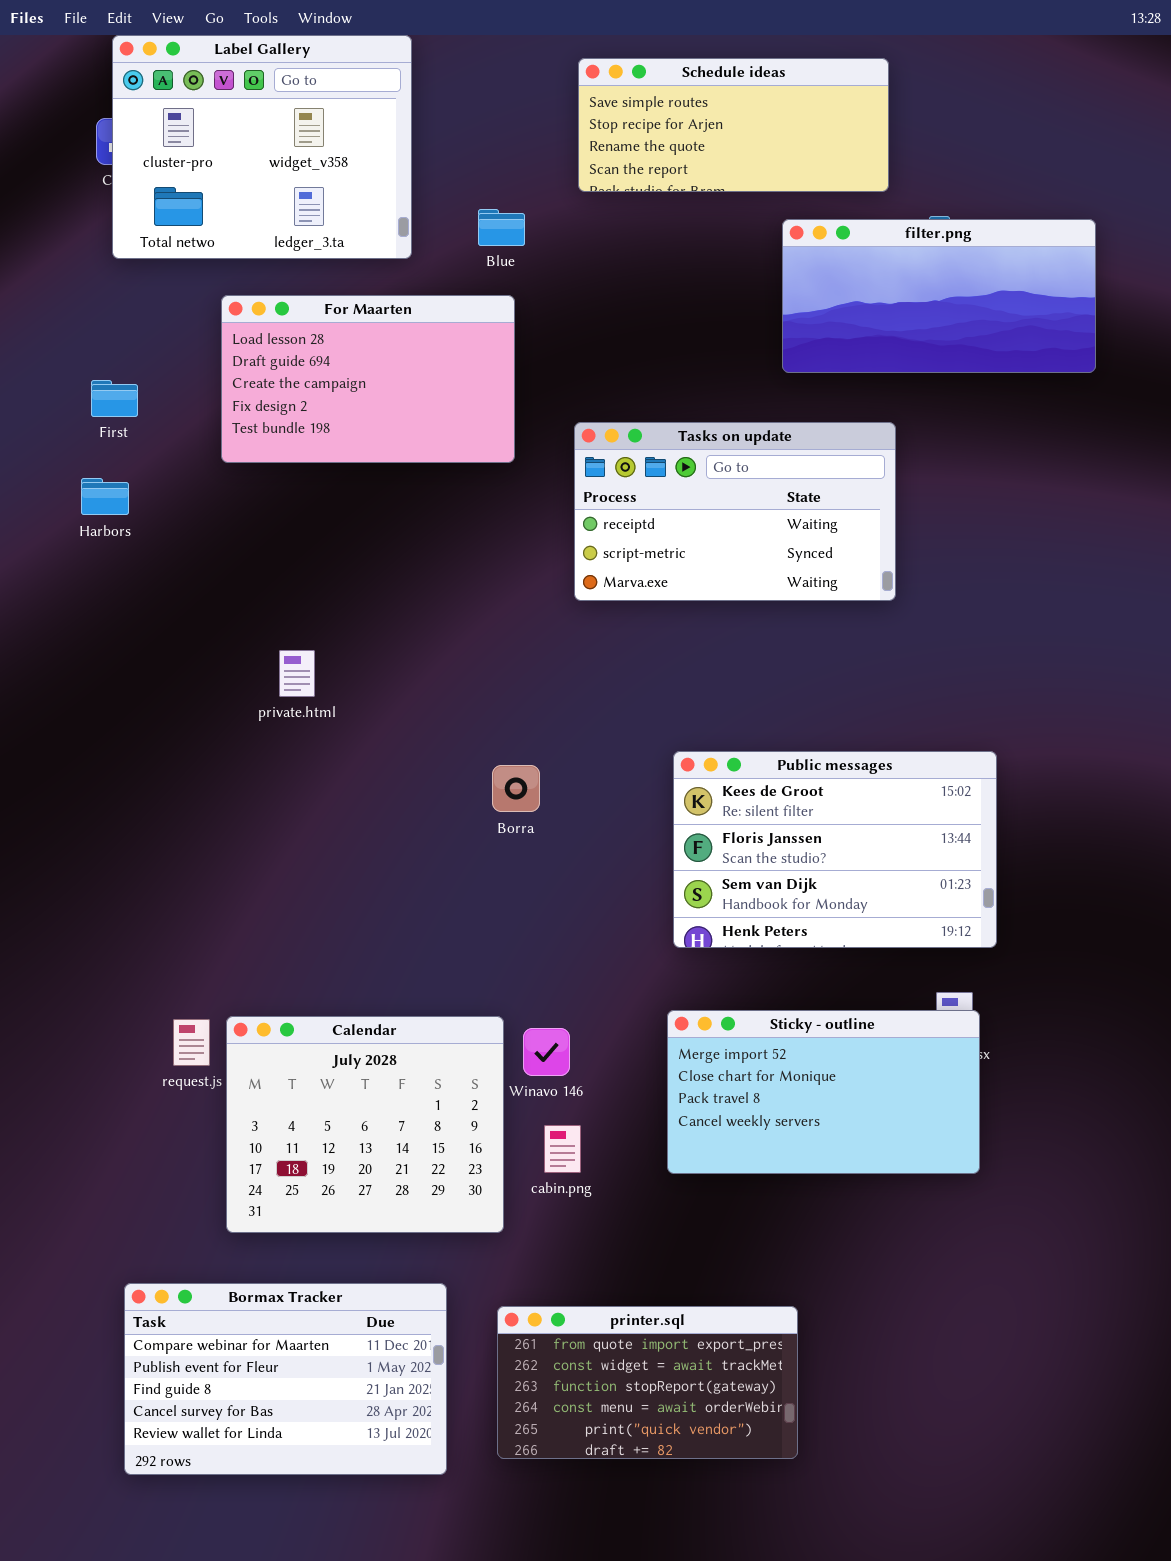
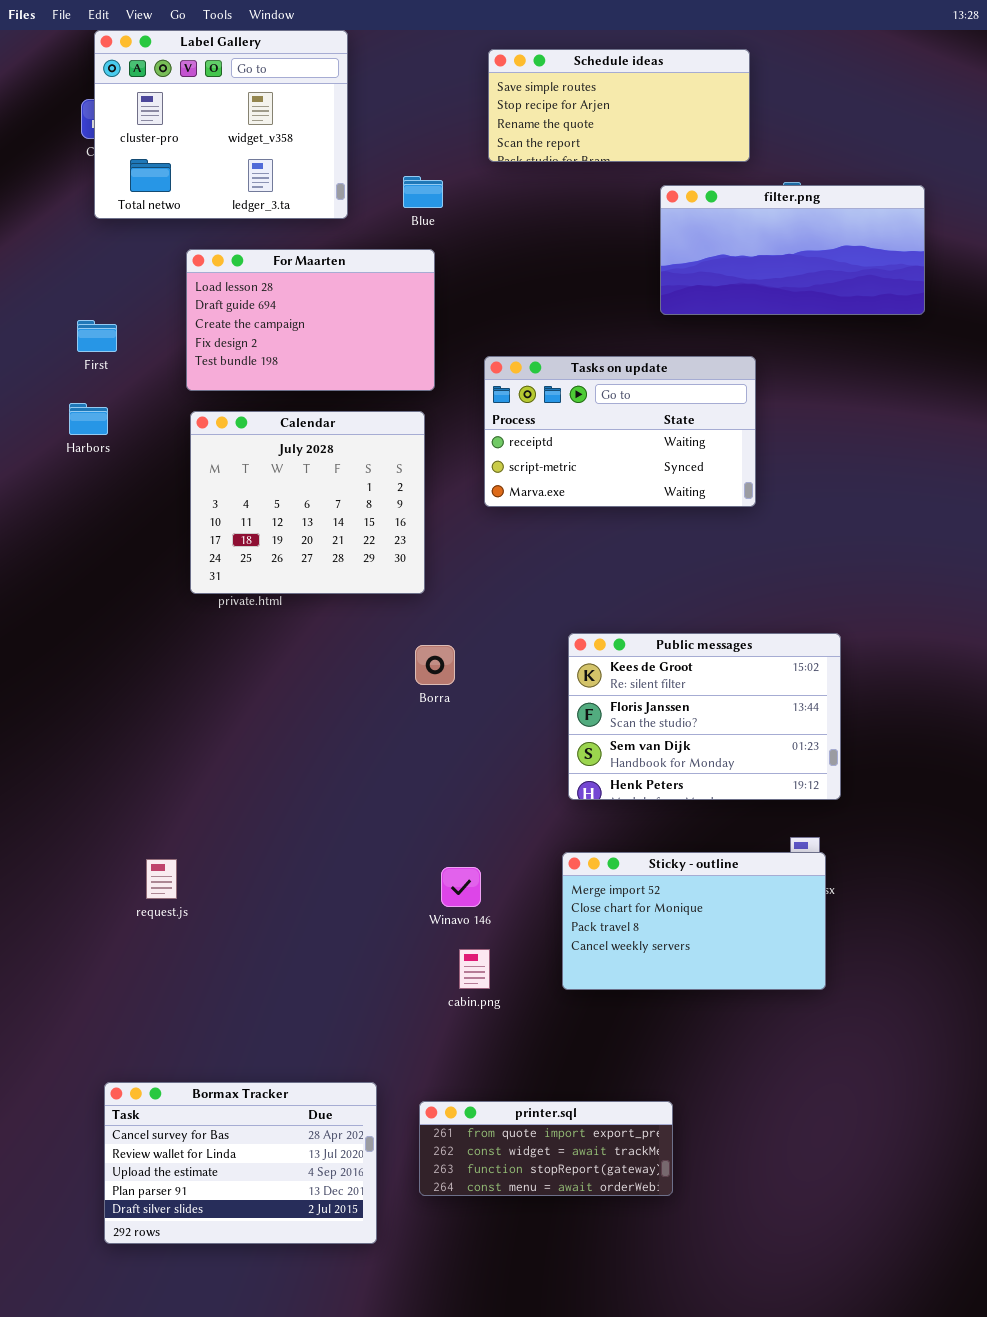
Calendar: [226,1016,504,1233] -> [190,411,425,594], moved
Bormax Tracker: [124,1283,447,1475] -> [104,1082,377,1244], scrolled down 3 rows
printer.sql: [497,1306,798,1459] -> [419,1101,673,1196], resized

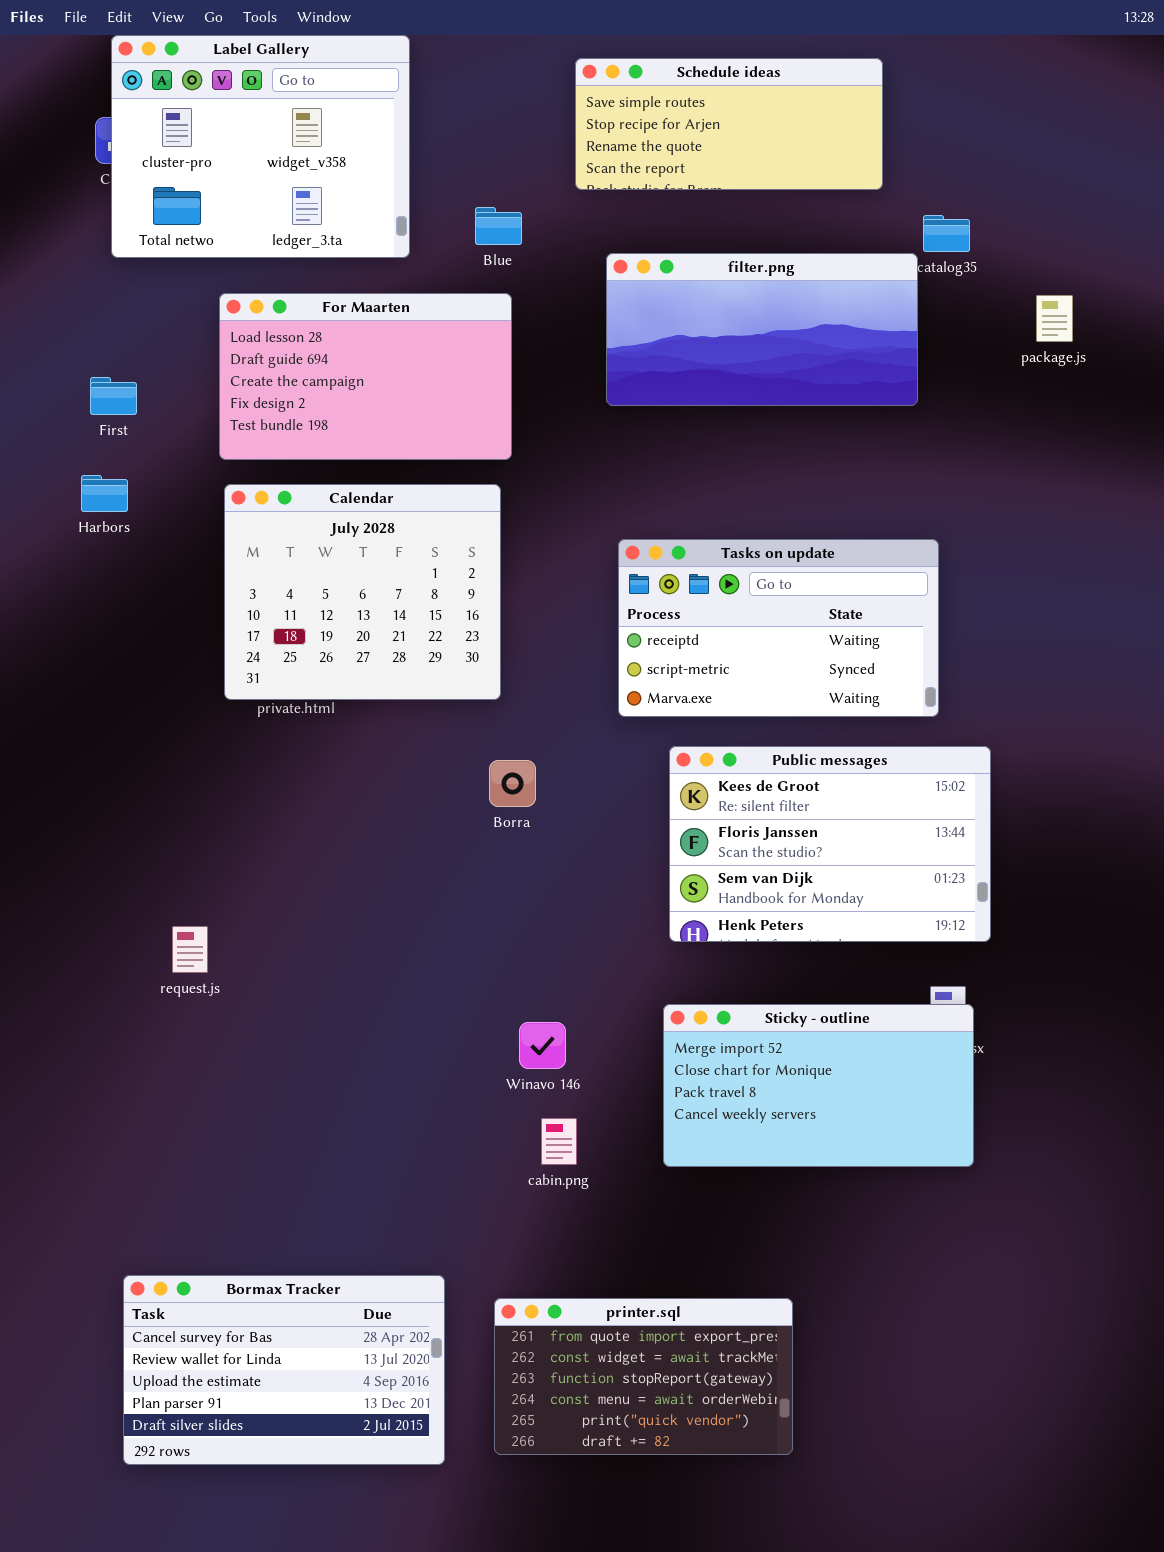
filter.png: [660,185,925,315] -> [606,253,918,406], moved
Tasks on update: [484,356,756,507] -> [618,539,939,717], moved
request.js: [146,859,177,899] -> [172,926,208,973], moved
printer.sql: [419,1101,673,1196] -> [494,1298,793,1455], resized

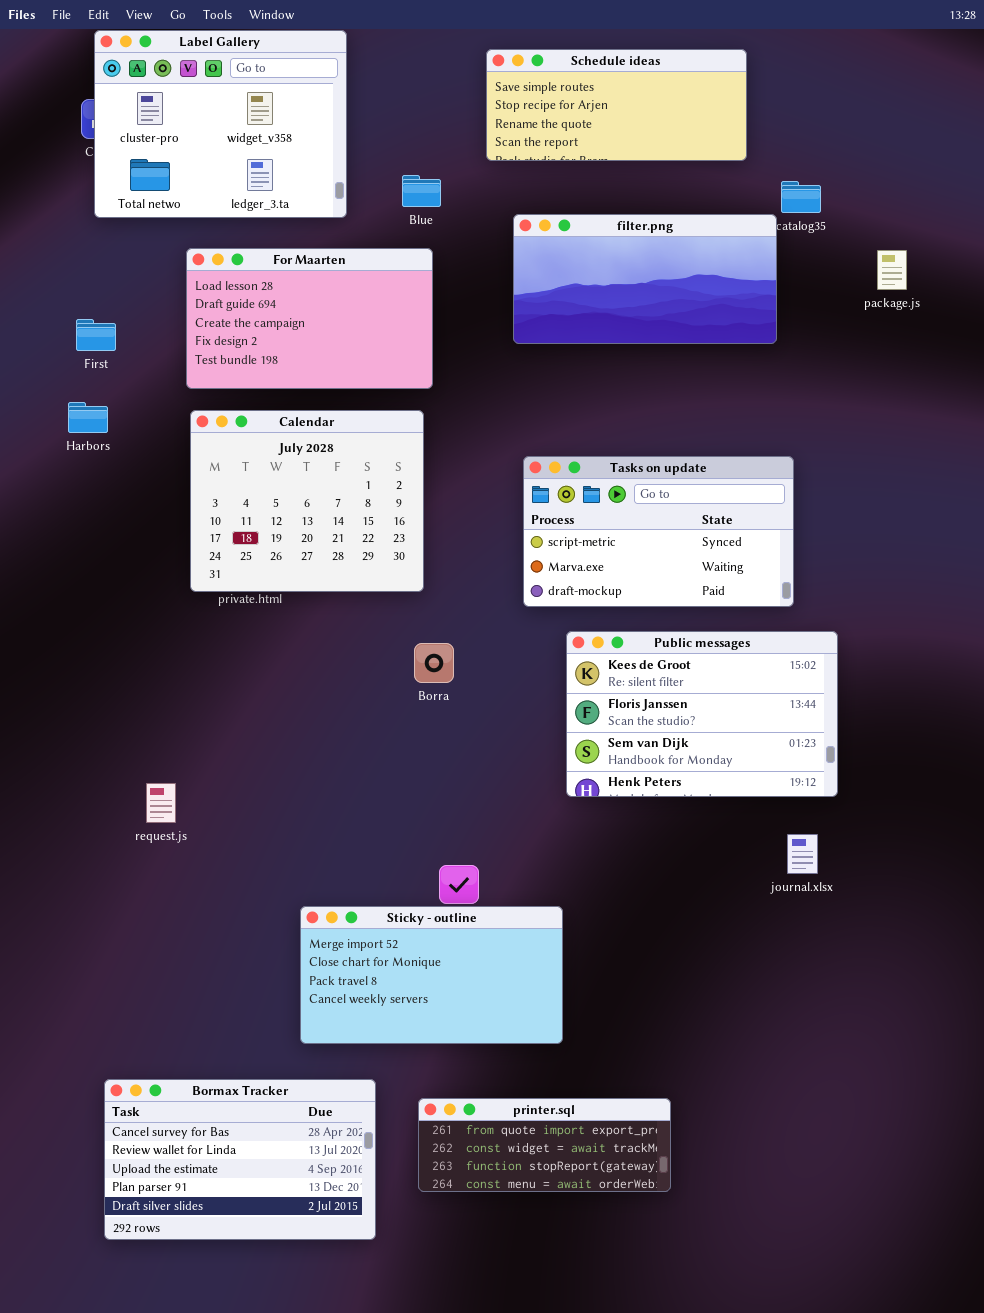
Tasks on update: [618,539,939,717] -> [523,456,794,607], scrolled down 1 row
Sticky - outline: [663,1004,974,1167] -> [300,906,563,1044], moved
printer.sql: [494,1298,793,1455] -> [418,1098,671,1192], resized

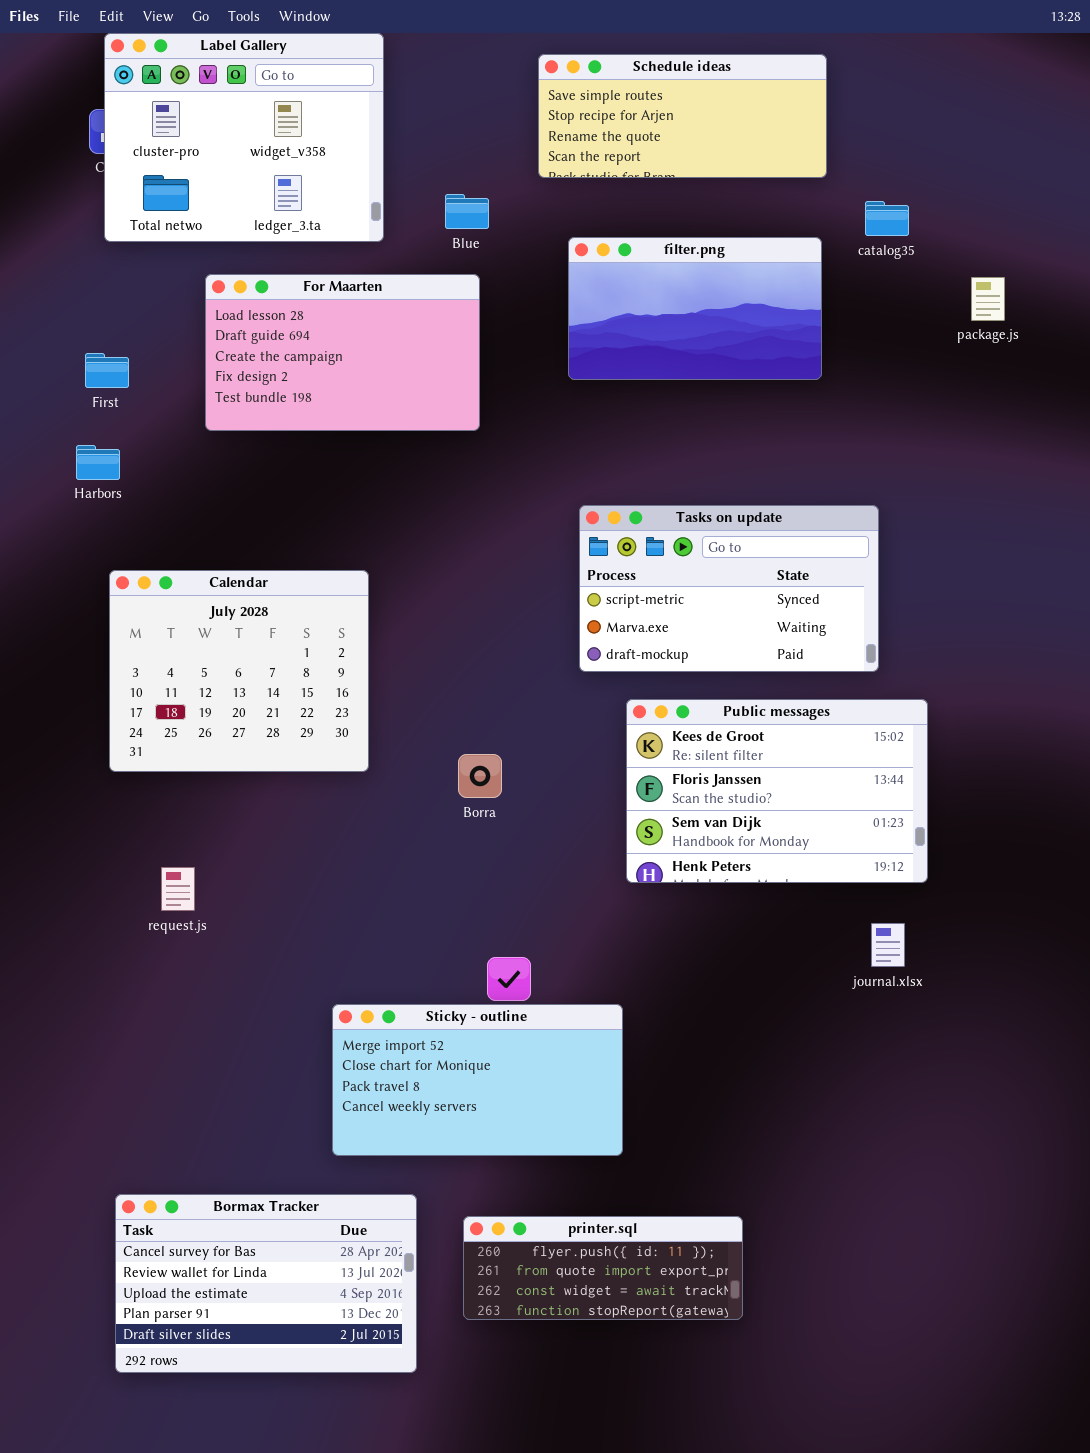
filter.png: [513,214,777,344] -> [568,237,822,380], resized
Calendar: [190,410,424,592] -> [109,570,369,772], moved
Borra: [414,643,454,683] -> [458,754,502,798], moved
printer.sql: [418,1098,671,1192] -> [463,1216,743,1320], scrolled up 1 row

